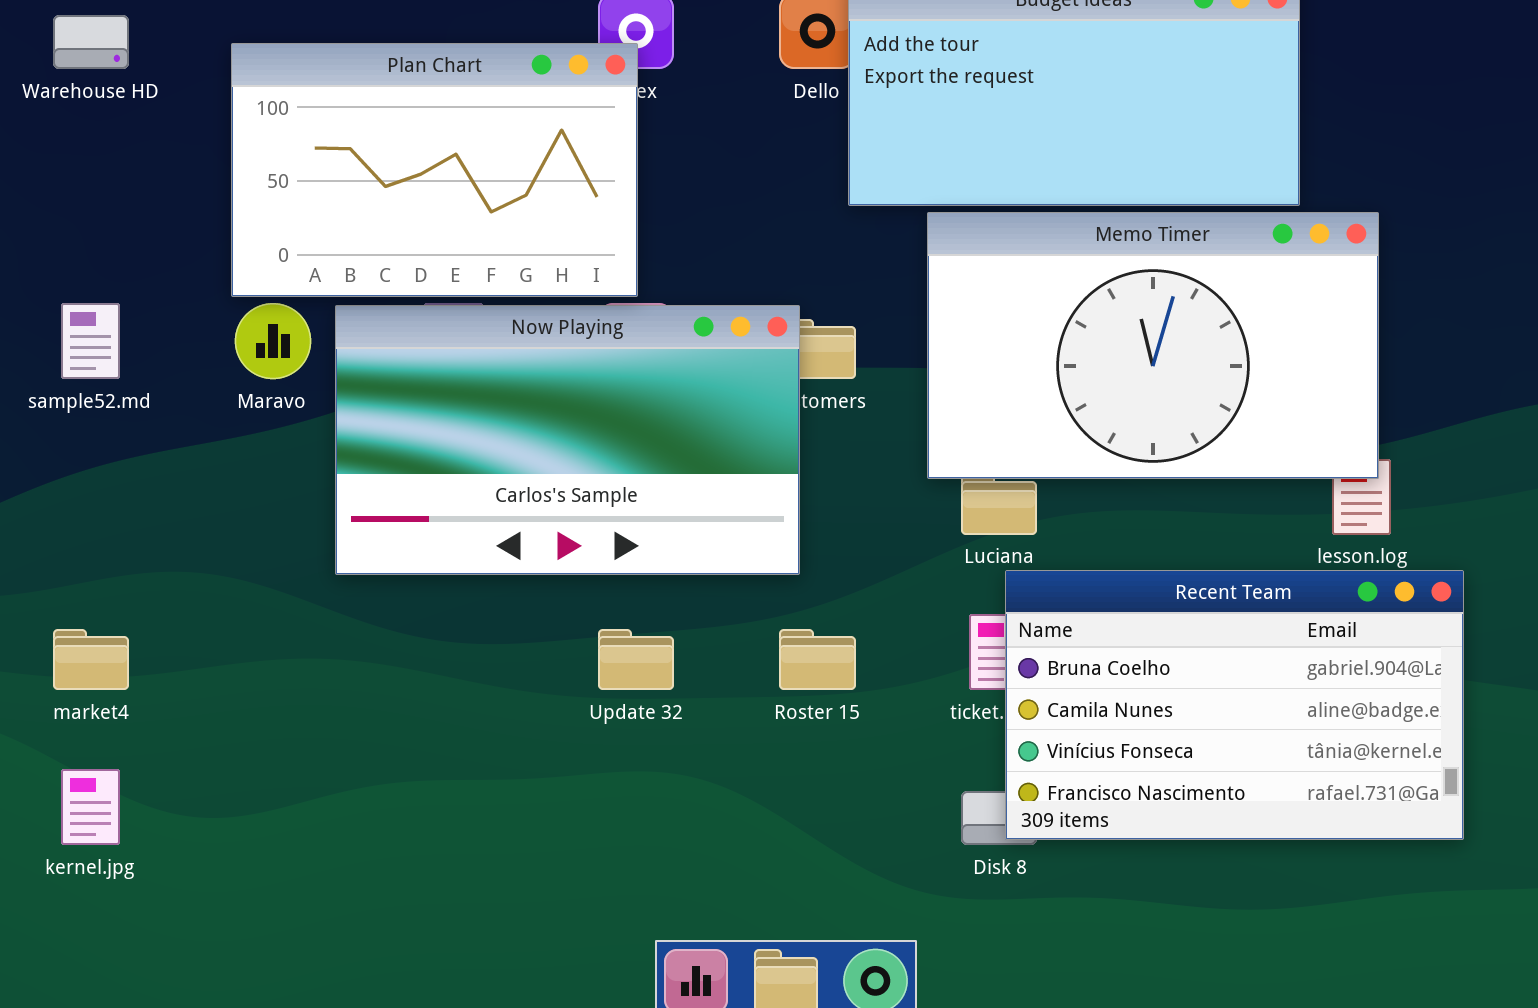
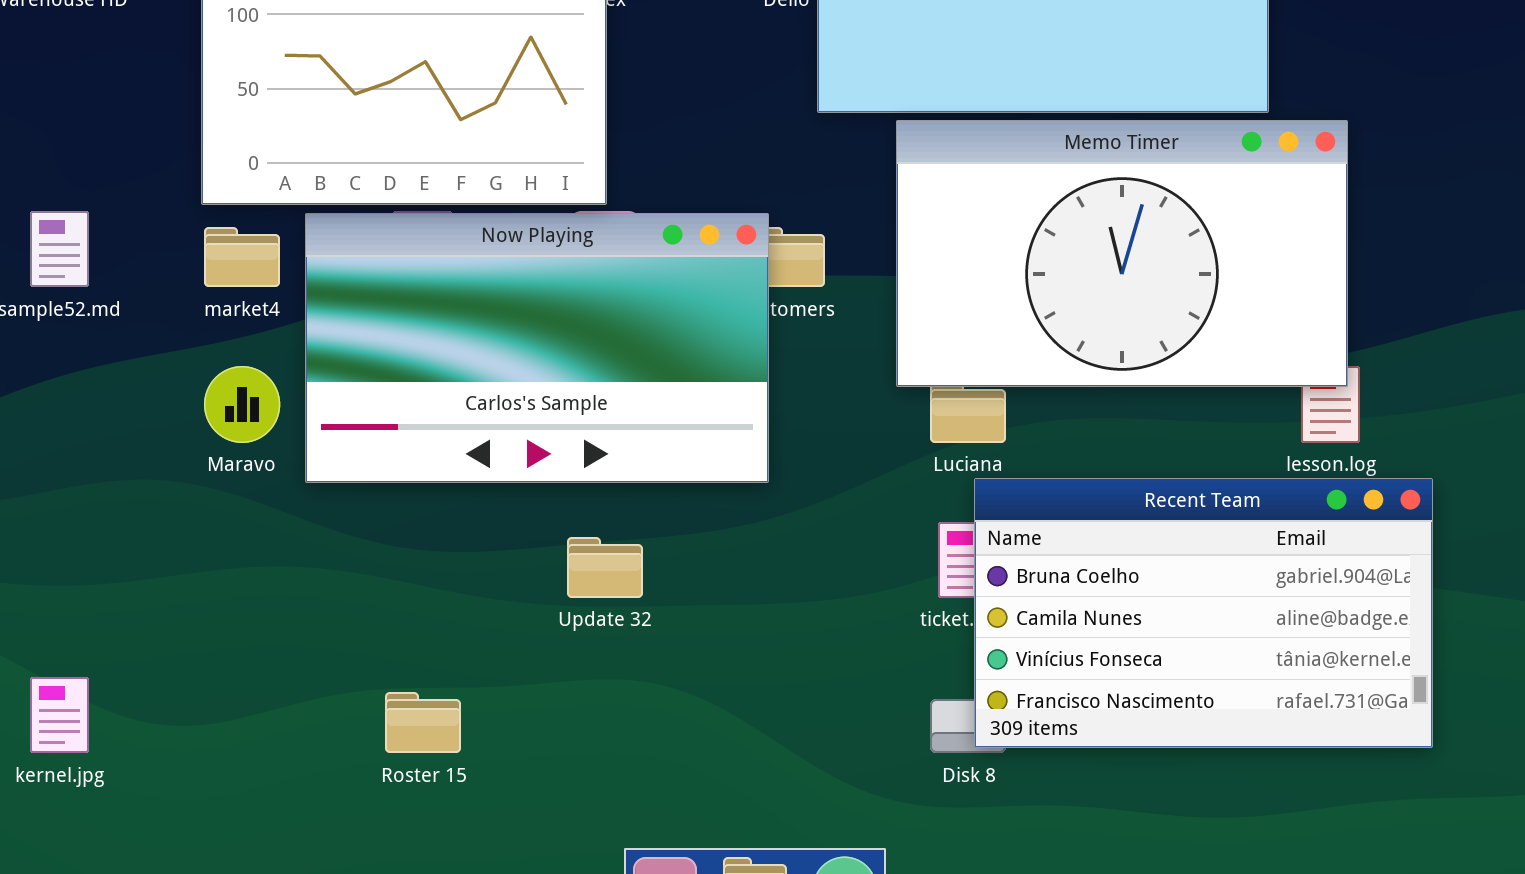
Maravo: [235,303,311,379] -> [204,366,280,443], moved
market4: [53,629,129,690] -> [204,227,280,287], moved
Roster 15: [779,629,856,690] -> [385,692,461,753], moved

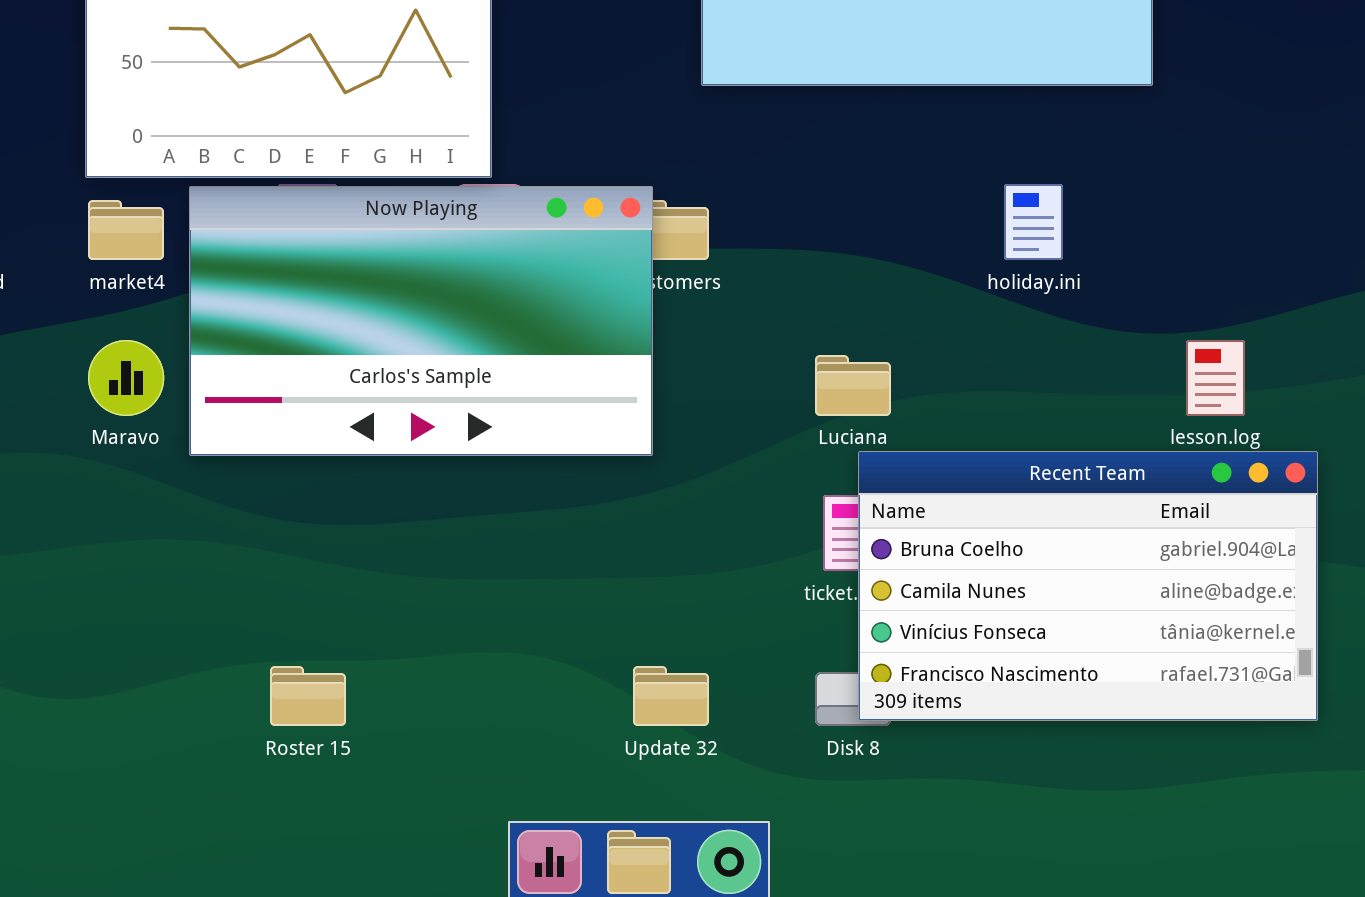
Memo Timer: [896,120,1348,387] -> none, closed
Update 32: [567,537,643,598] -> [633,666,709,726], moved

